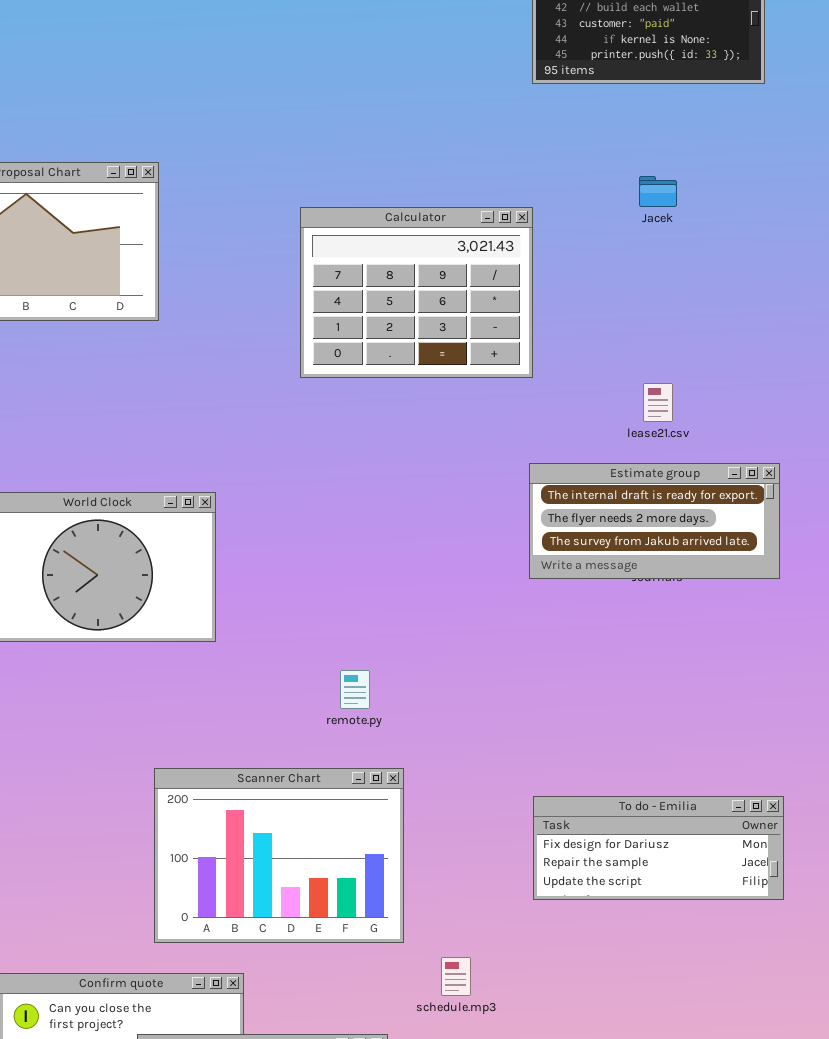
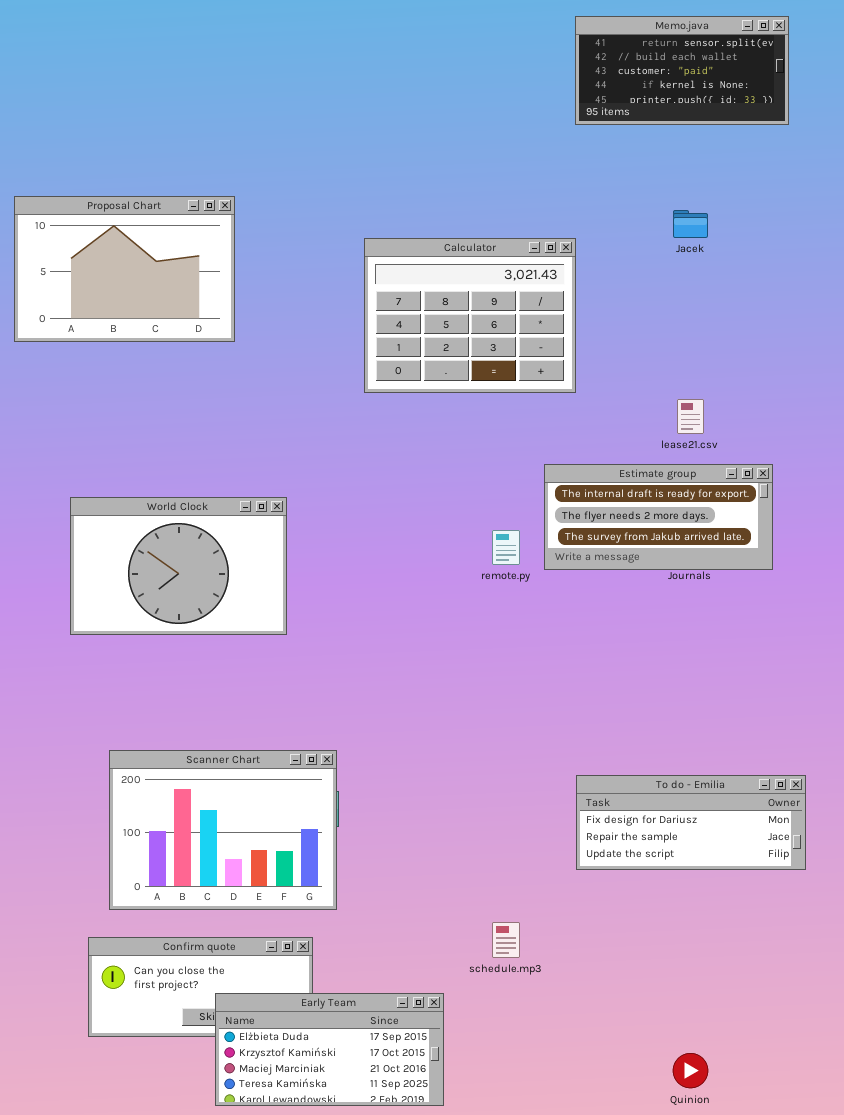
Estimate group: [529,463,780,579] -> [544,464,773,570], moved
remote.py: [340,670,370,709] -> [492,530,520,565], moved
Scanner Chart: [154,768,404,943] -> [109,750,337,910], moved

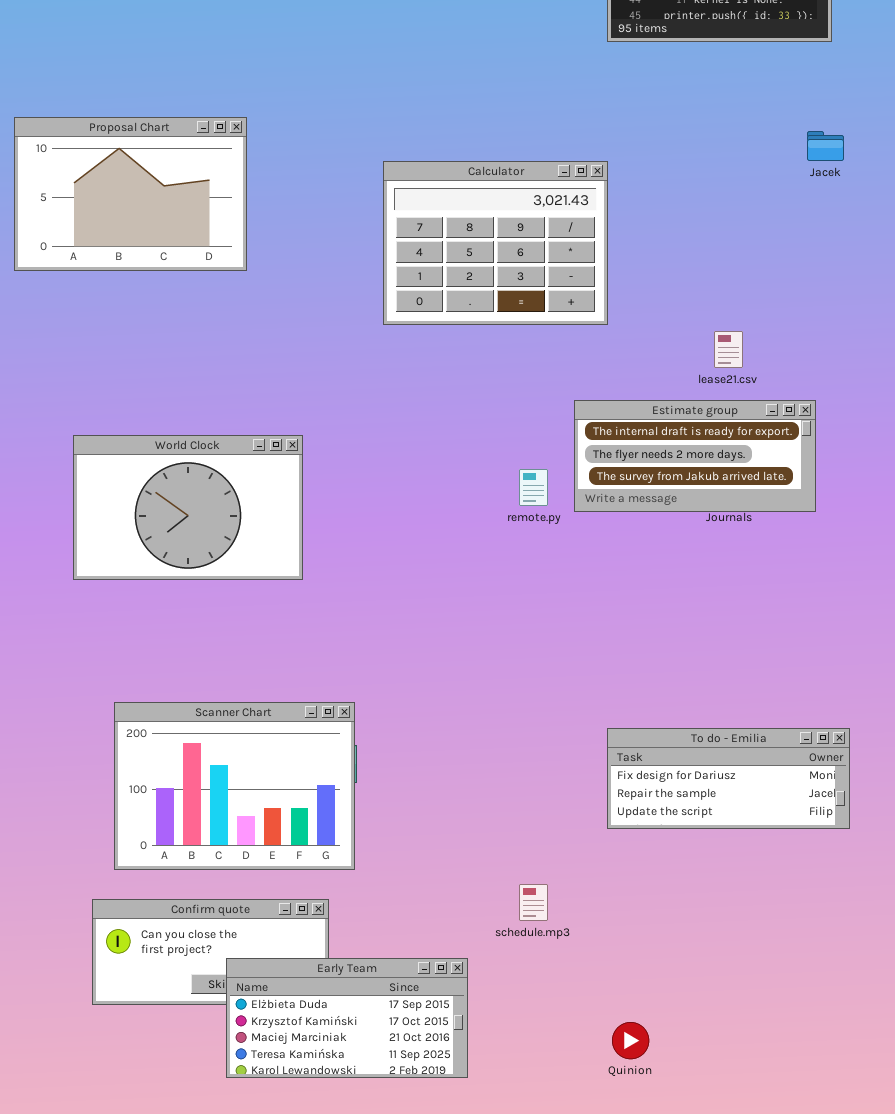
Jacek: [673,210,708,238] -> [807,131,844,161], moved
Quinion: [673,1053,708,1088] -> [612,1022,649,1059], moved

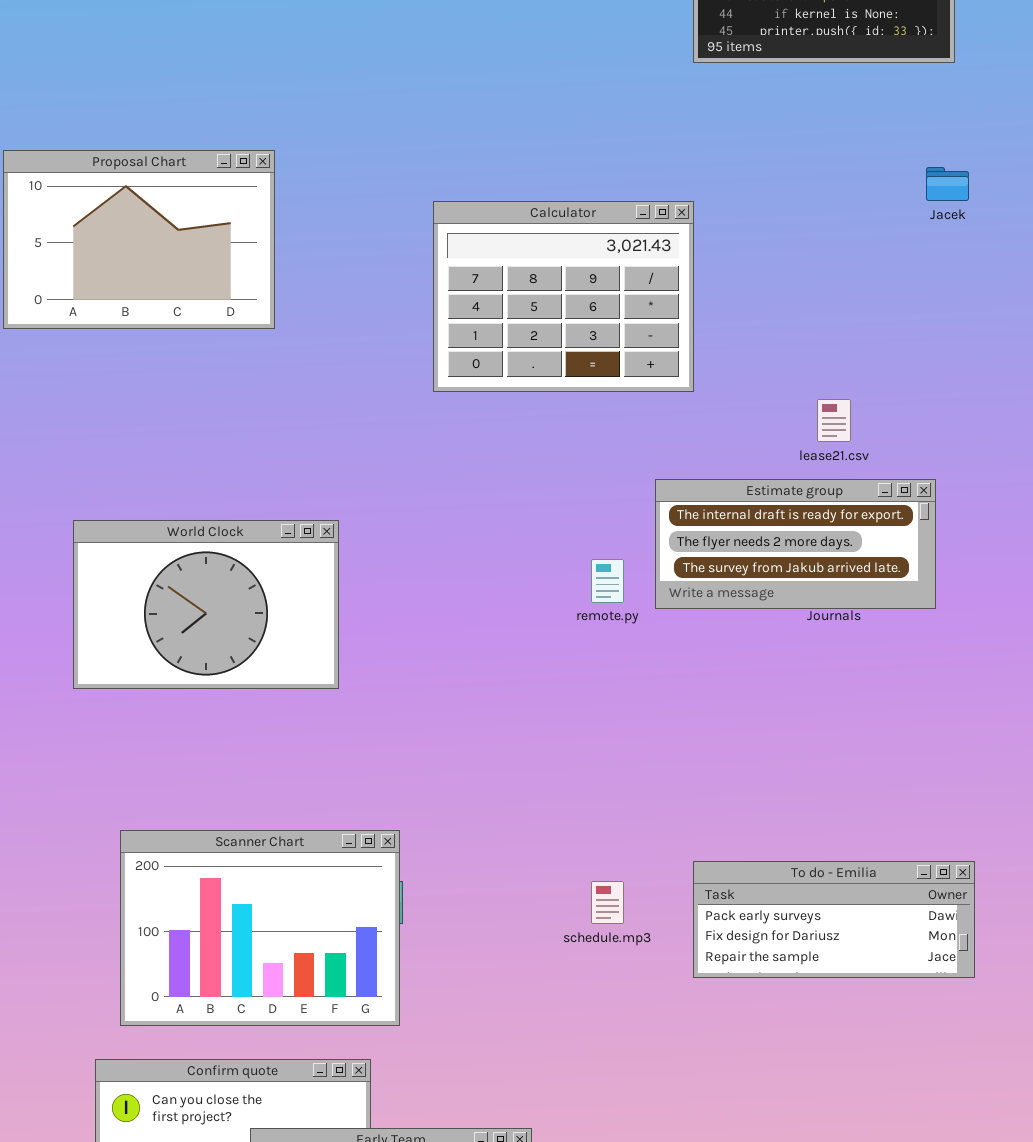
To do - Emilia: [607,728,850,829] -> [693,861,975,978], scrolled up 1 row
schedule.mp3: [519,884,548,921] -> [591,881,624,924], moved

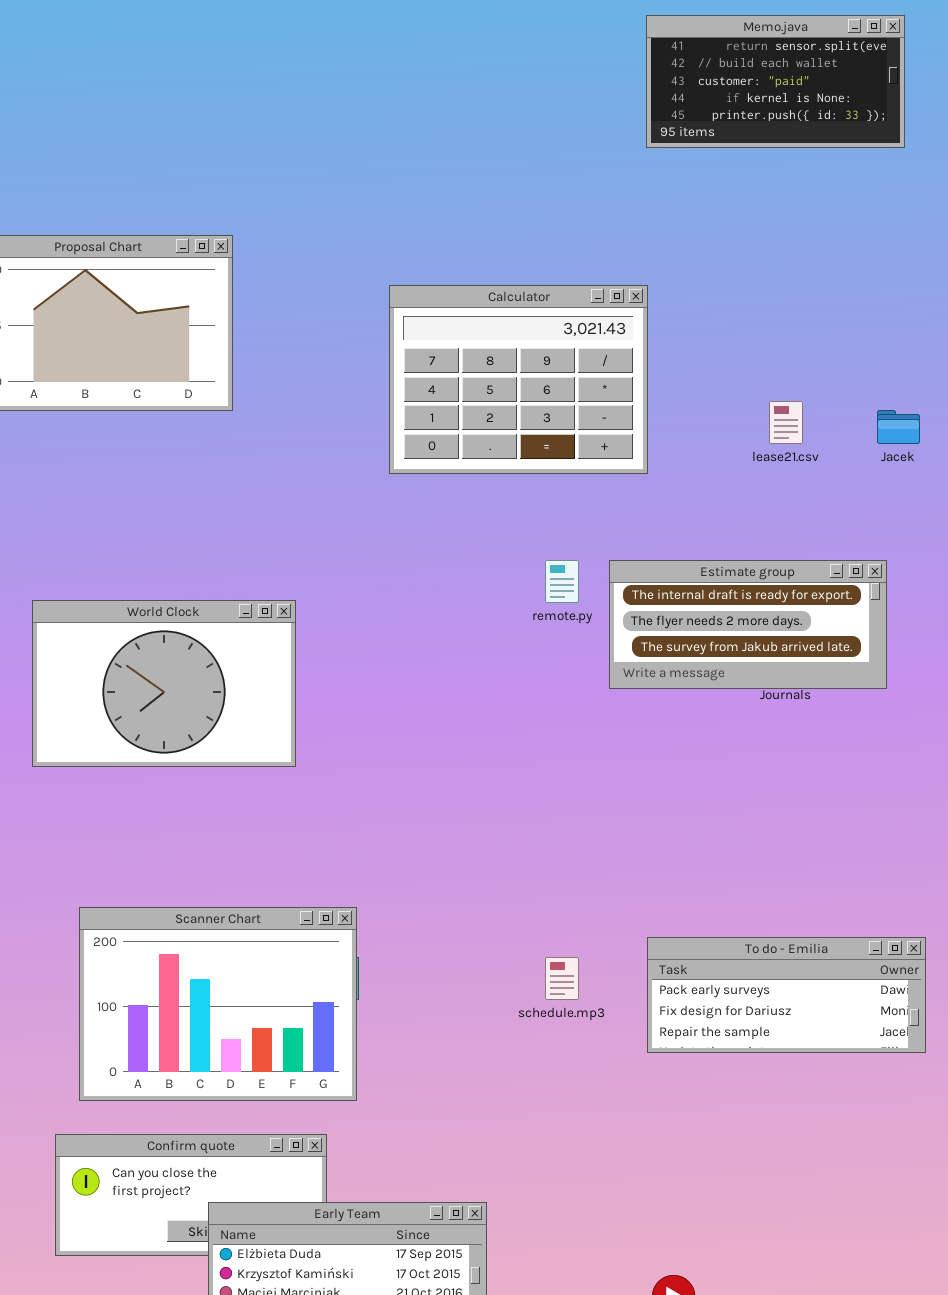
Jacek: [926,167,969,201] -> [877,410,920,444], moved
lease21.csv: [817,399,851,442] -> [769,401,803,444], moved
remote.py: [591,559,624,603] -> [545,560,579,603], moved

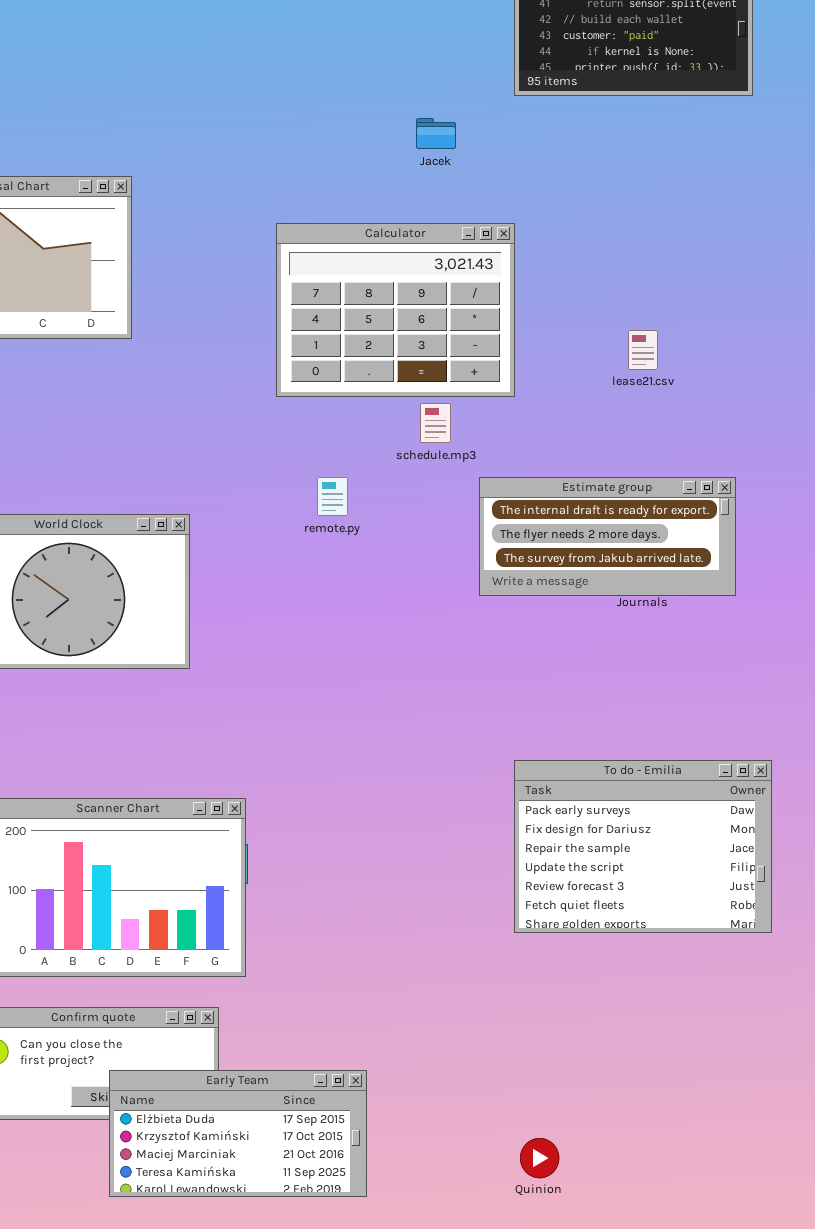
Jacek: [877,410,920,444] -> [416,118,456,149], moved
remote.py: [545,560,579,603] -> [317,477,348,516], moved
To do - Emilia: [647,937,926,1053] -> [514,760,772,933], resized
schedule.mp3: [545,957,579,1000] -> [420,403,451,443], moved

